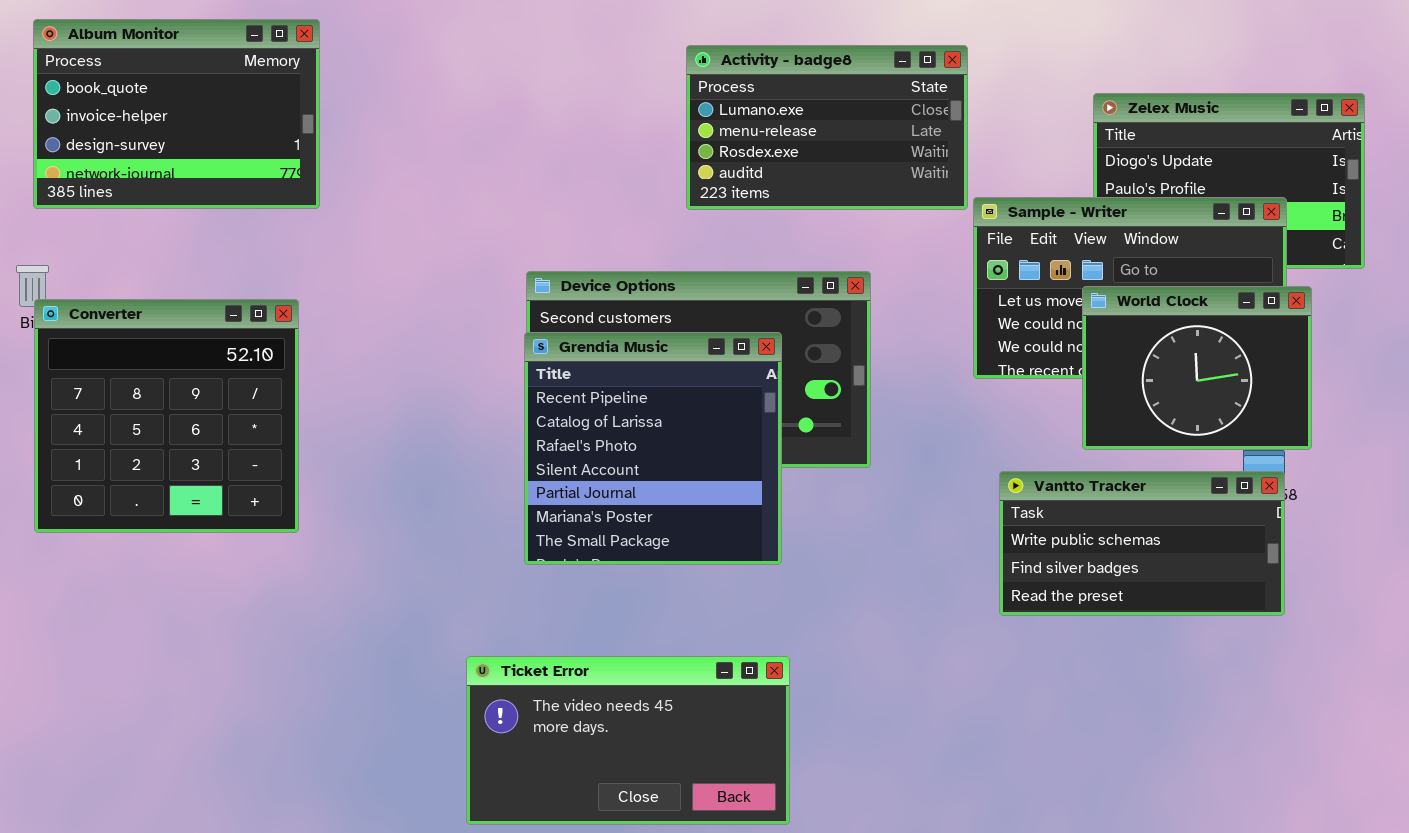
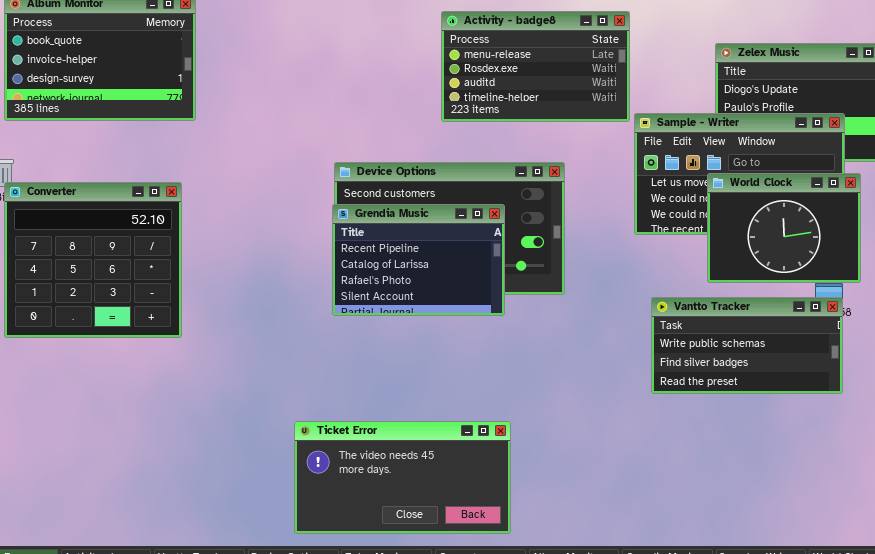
Activity - badge8: [686,45,968,210] -> [441,11,630,122], scrolled down 1 row
Grendia Music: [524,332,782,565] -> [332,204,505,316], resized

